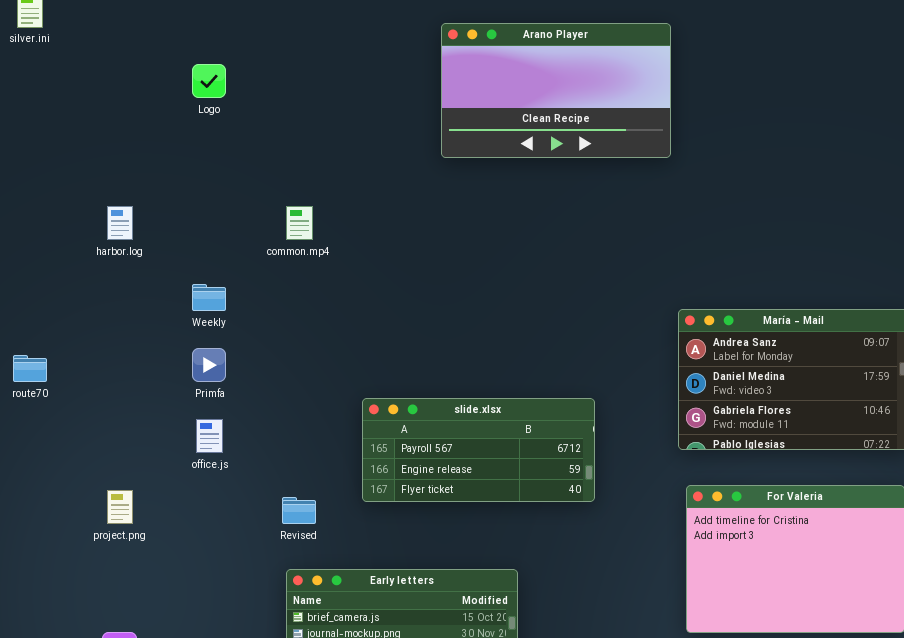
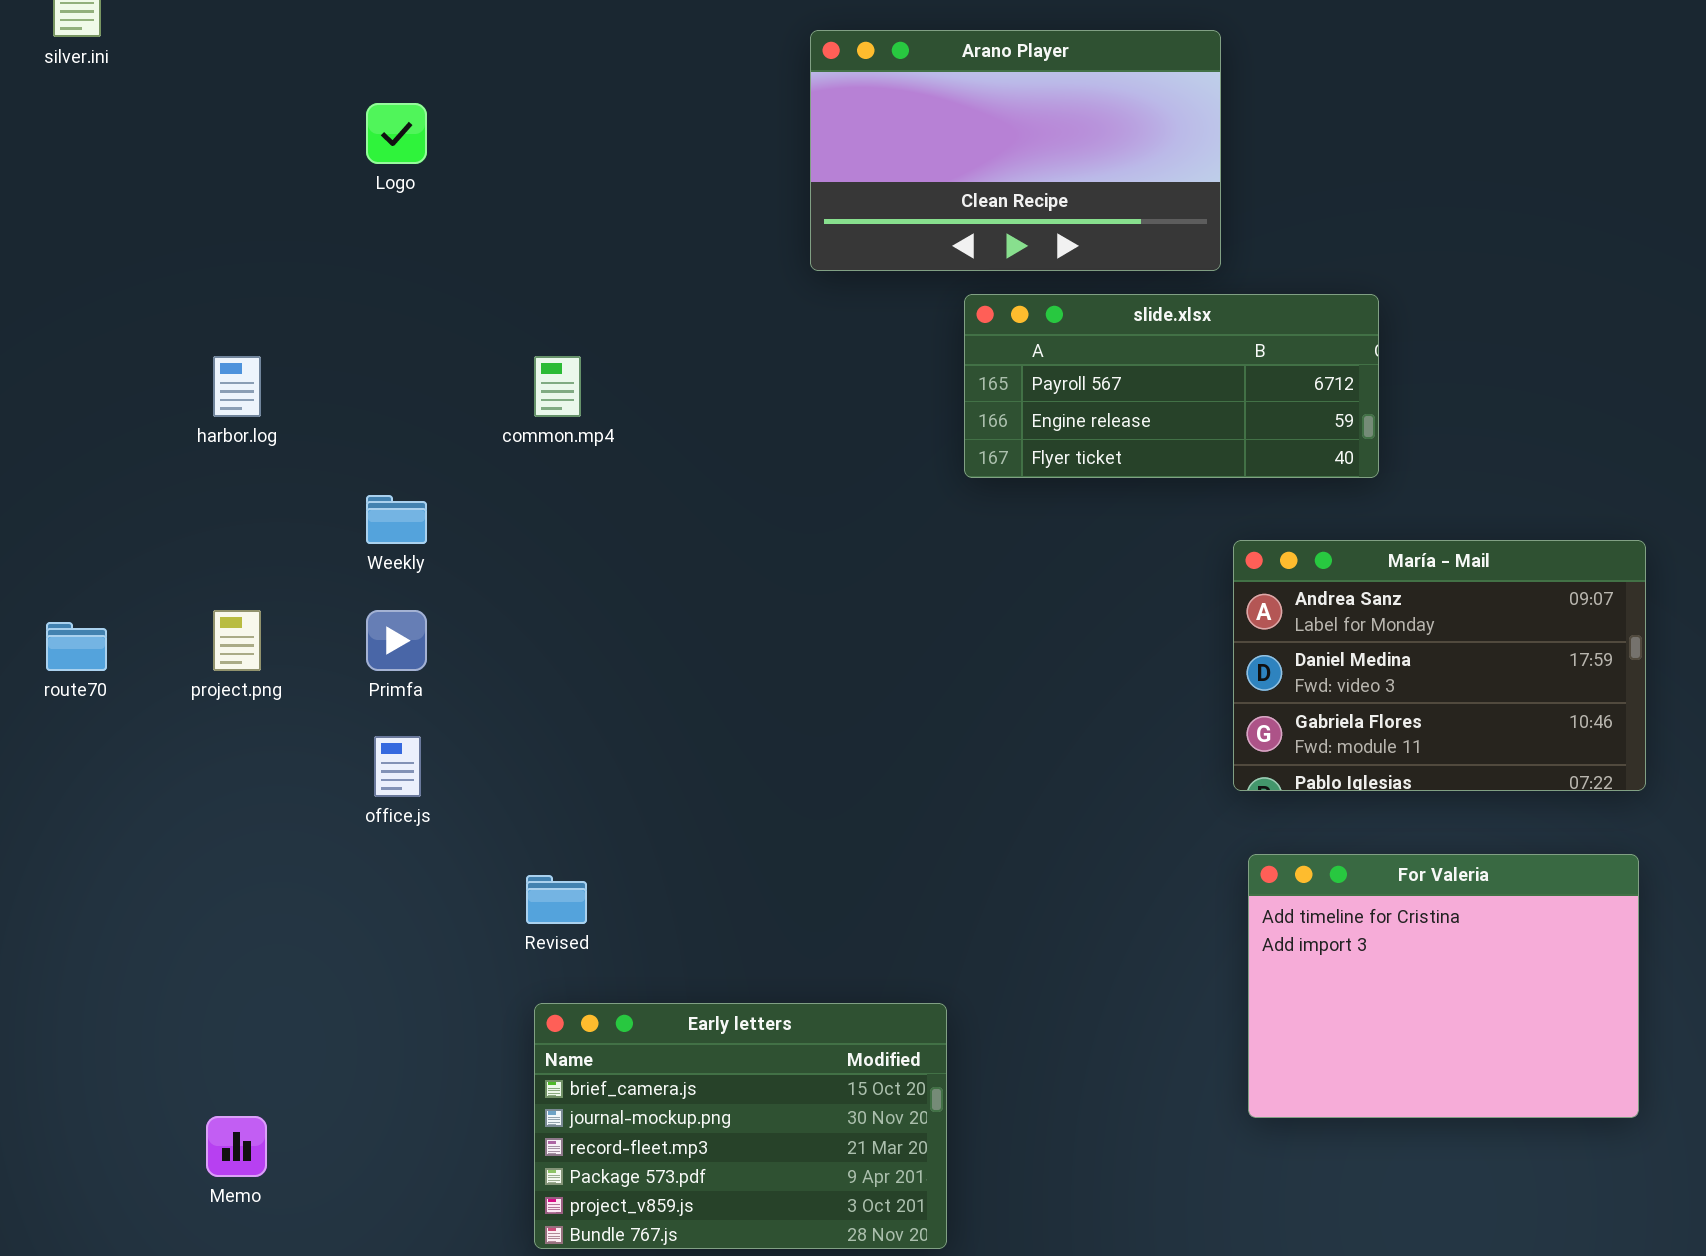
slide.xlsx: [362,398,595,502] -> [964,294,1379,478], moved
project.png: [107,490,133,524] -> [213,610,261,671], moved

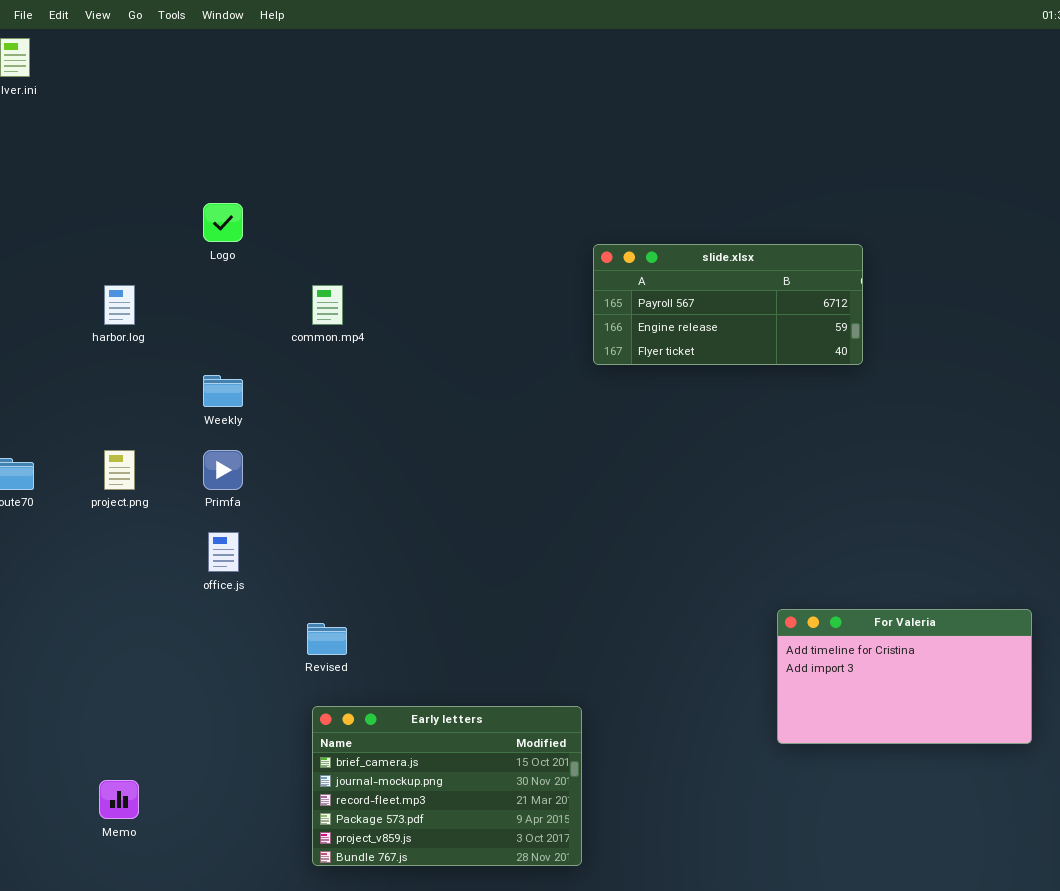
Arano Player: [810,30,1221,271] -> none, closed
Logo: [366,103,427,164] -> [203,203,243,242], moved
María - Mail: [1233,540,1646,791] -> none, closed
For Valeria: [1248,854,1639,1118] -> [777,609,1032,744], resized

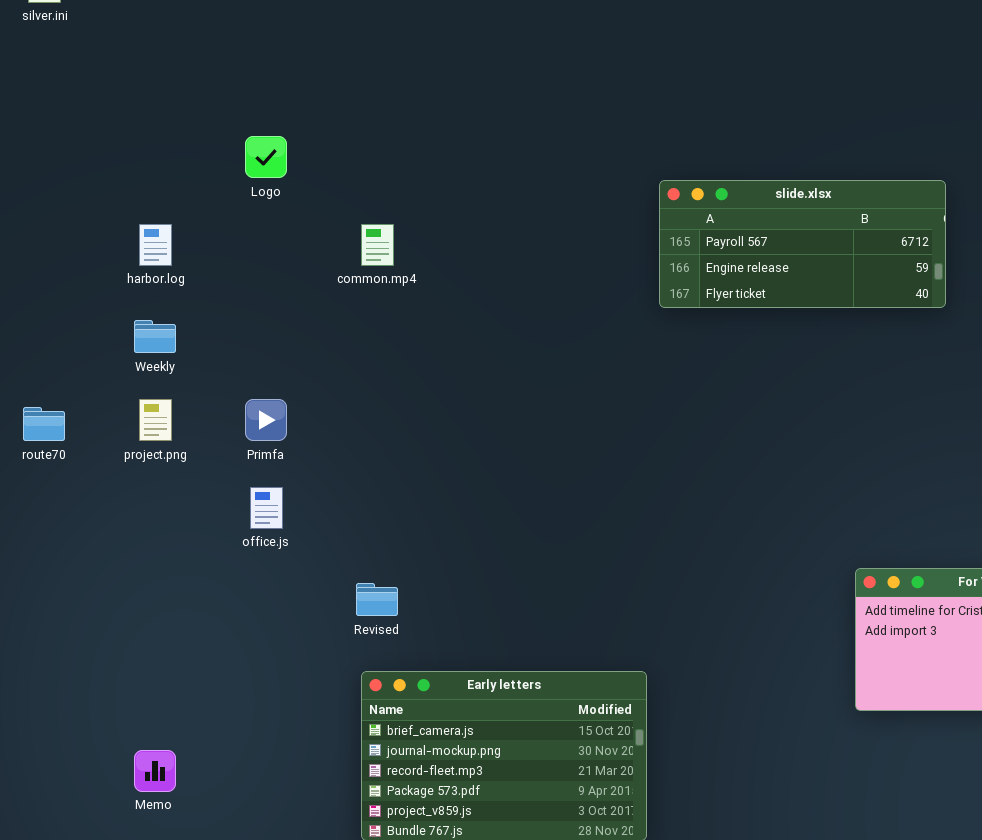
Weekly: [203,375,243,407] -> [134,320,176,353], moved

